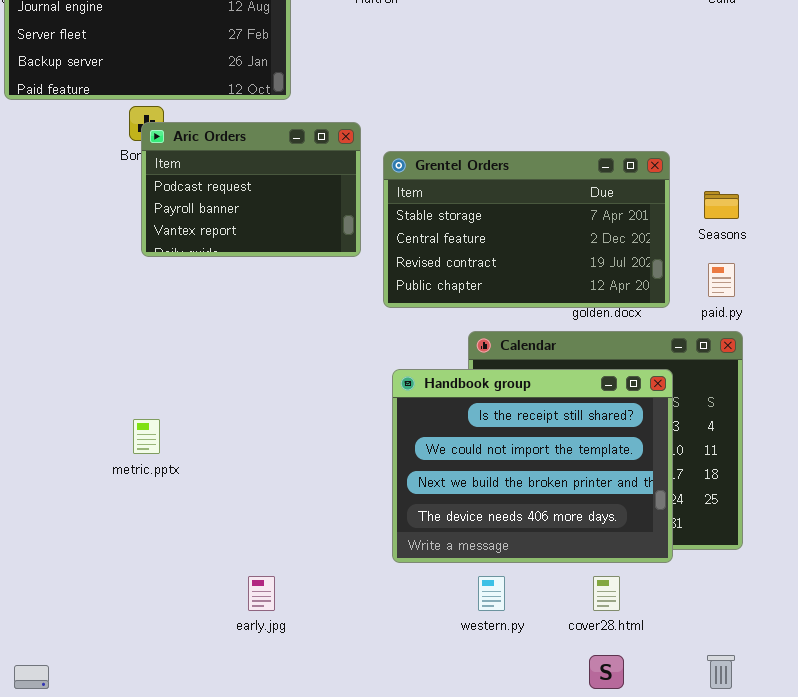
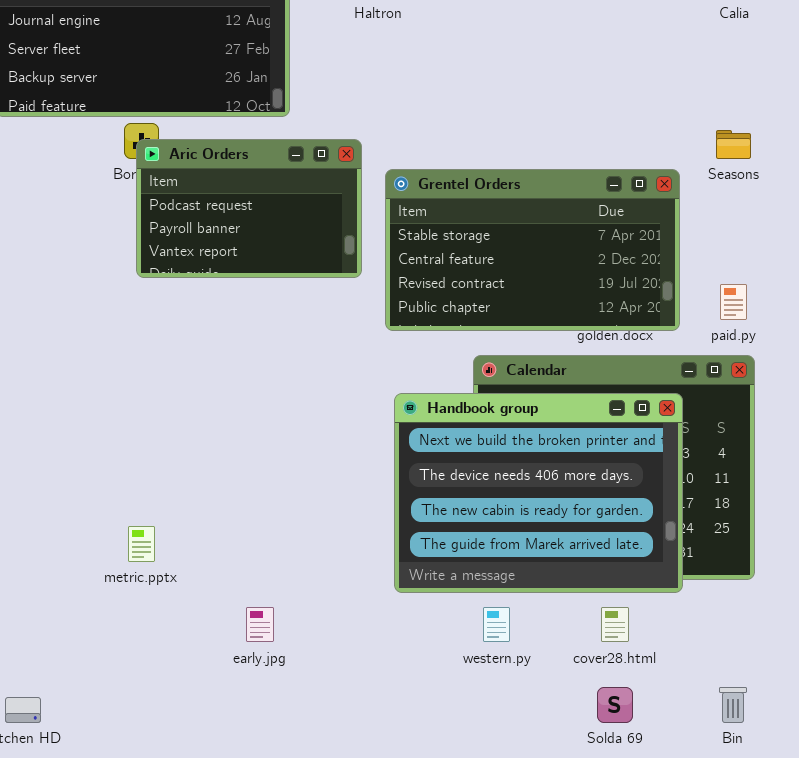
Seasons: [704,191,739,219] -> [716,130,751,159], moved
Handbook group: [392,369,673,563] -> [394,393,683,593], scrolled down 2 rows
metric.pptx: [133,419,160,454] -> [128,526,155,562], moved

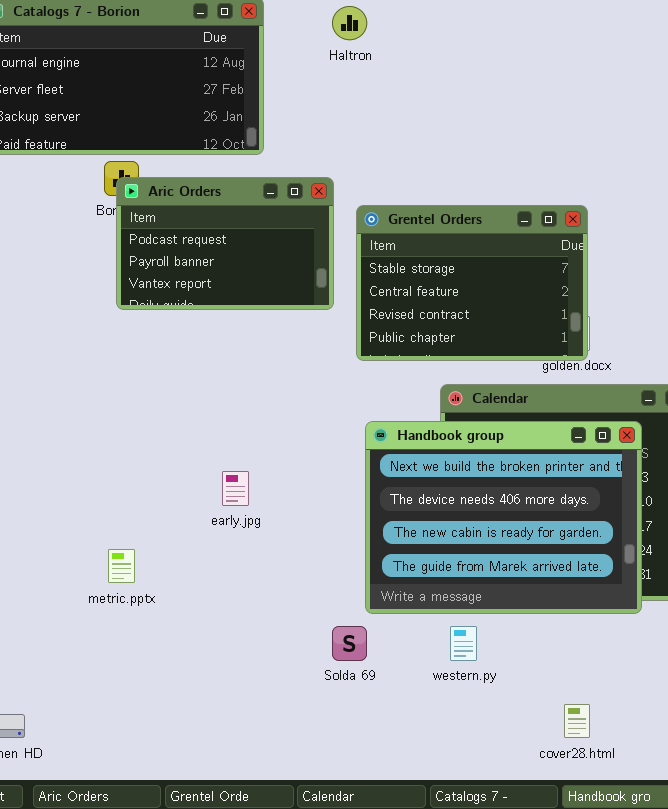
Grentel Orders: [385,169,680,331] -> [356,205,588,361], resized
early.jpg: [246,607,274,642] -> [222,471,249,506], moved
cover28.html: [601,607,629,642] -> [564,704,590,738], moved
Solda 69: [597,687,633,723] -> [332,626,367,661], moved

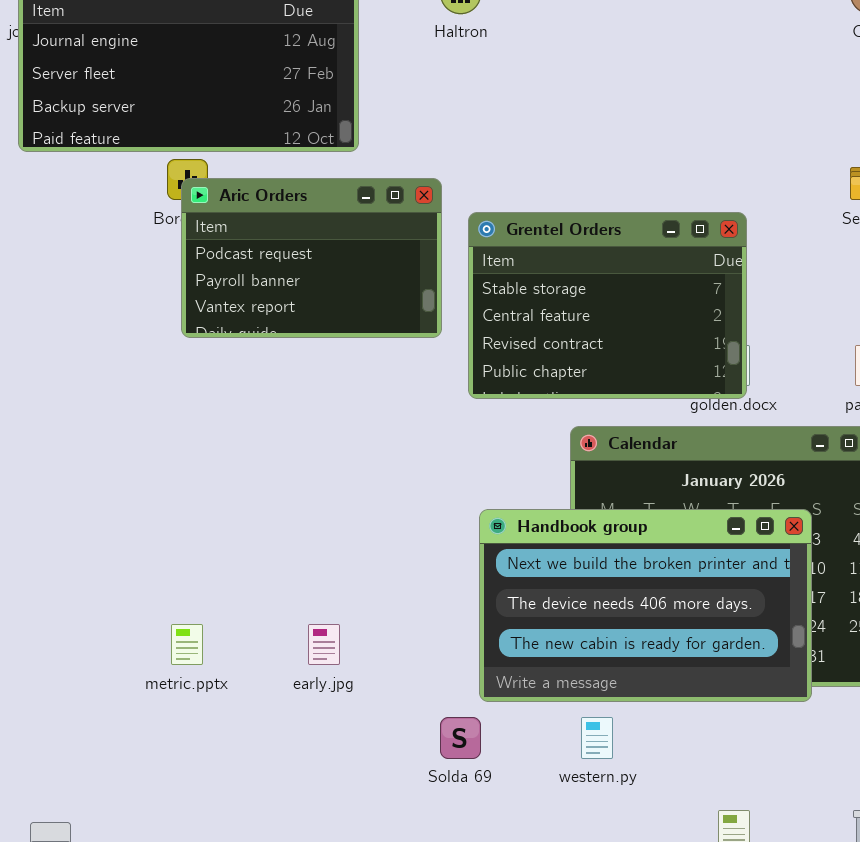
Handbook group: [365,421,642,614] -> [479,509,812,702], resized
early.jpg: [222,471,249,506] -> [308,624,340,665], moved

